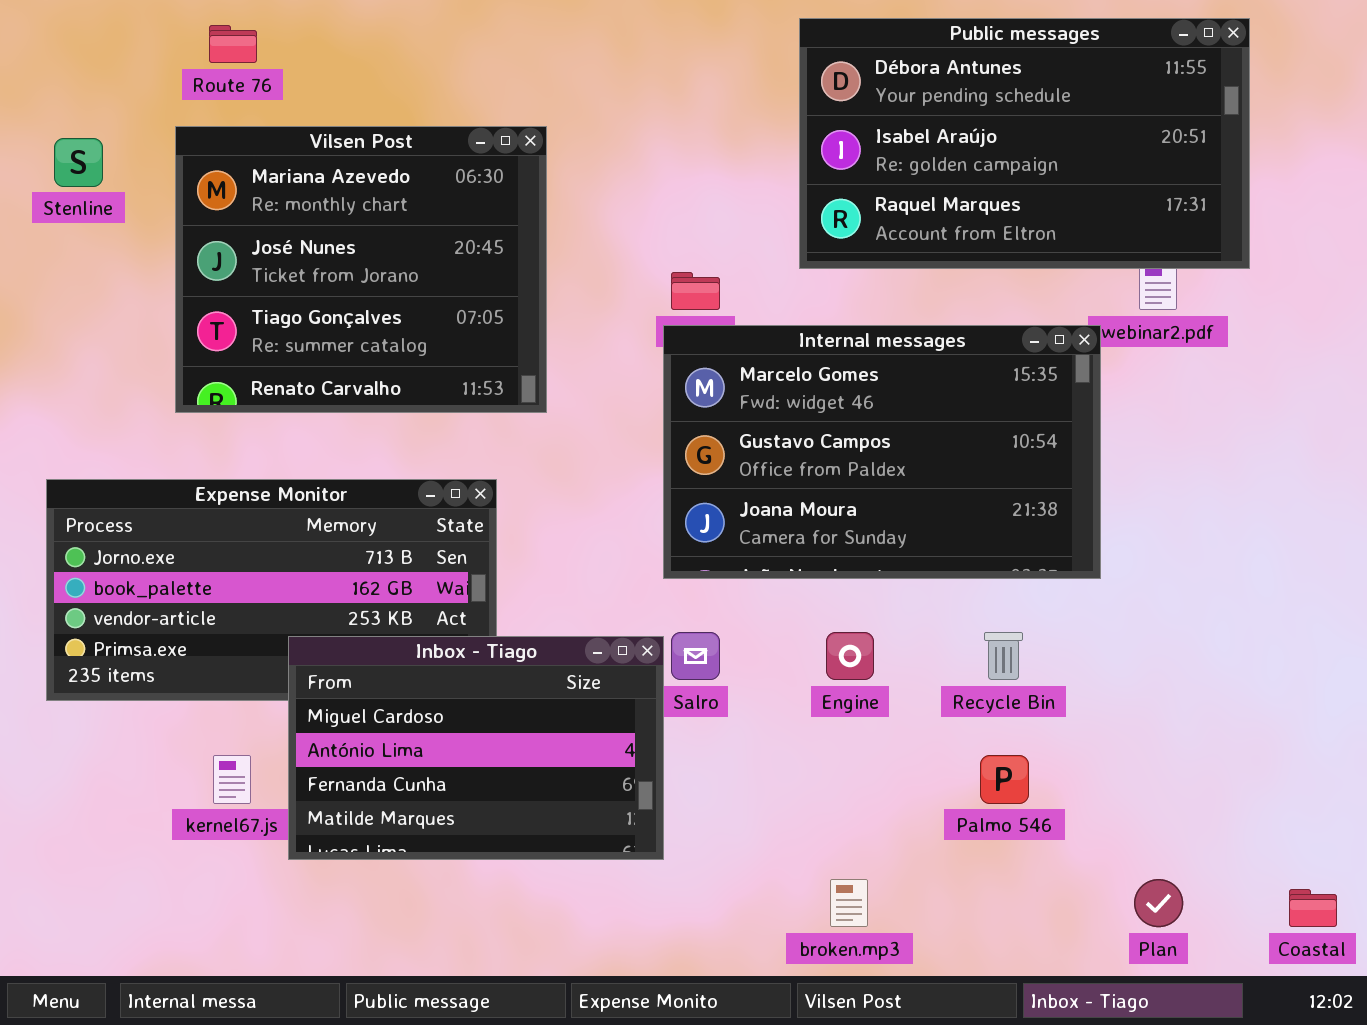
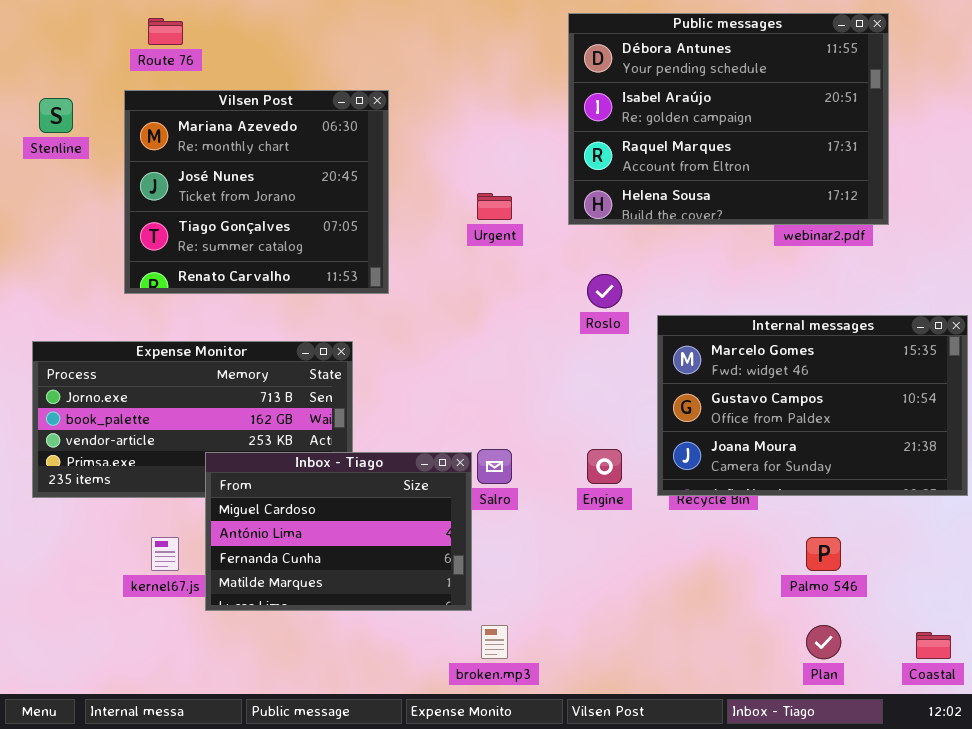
Public messages: [799,18,1250,269] -> [568,13,889,225], resized
Internal messages: [663,325,1101,579] -> [657,315,968,496], moved
Palmo 546: [980,755,1029,804] -> [806,537,841,571], moved
broken.mp3: [830,879,868,927] -> [481,625,508,659], moved

